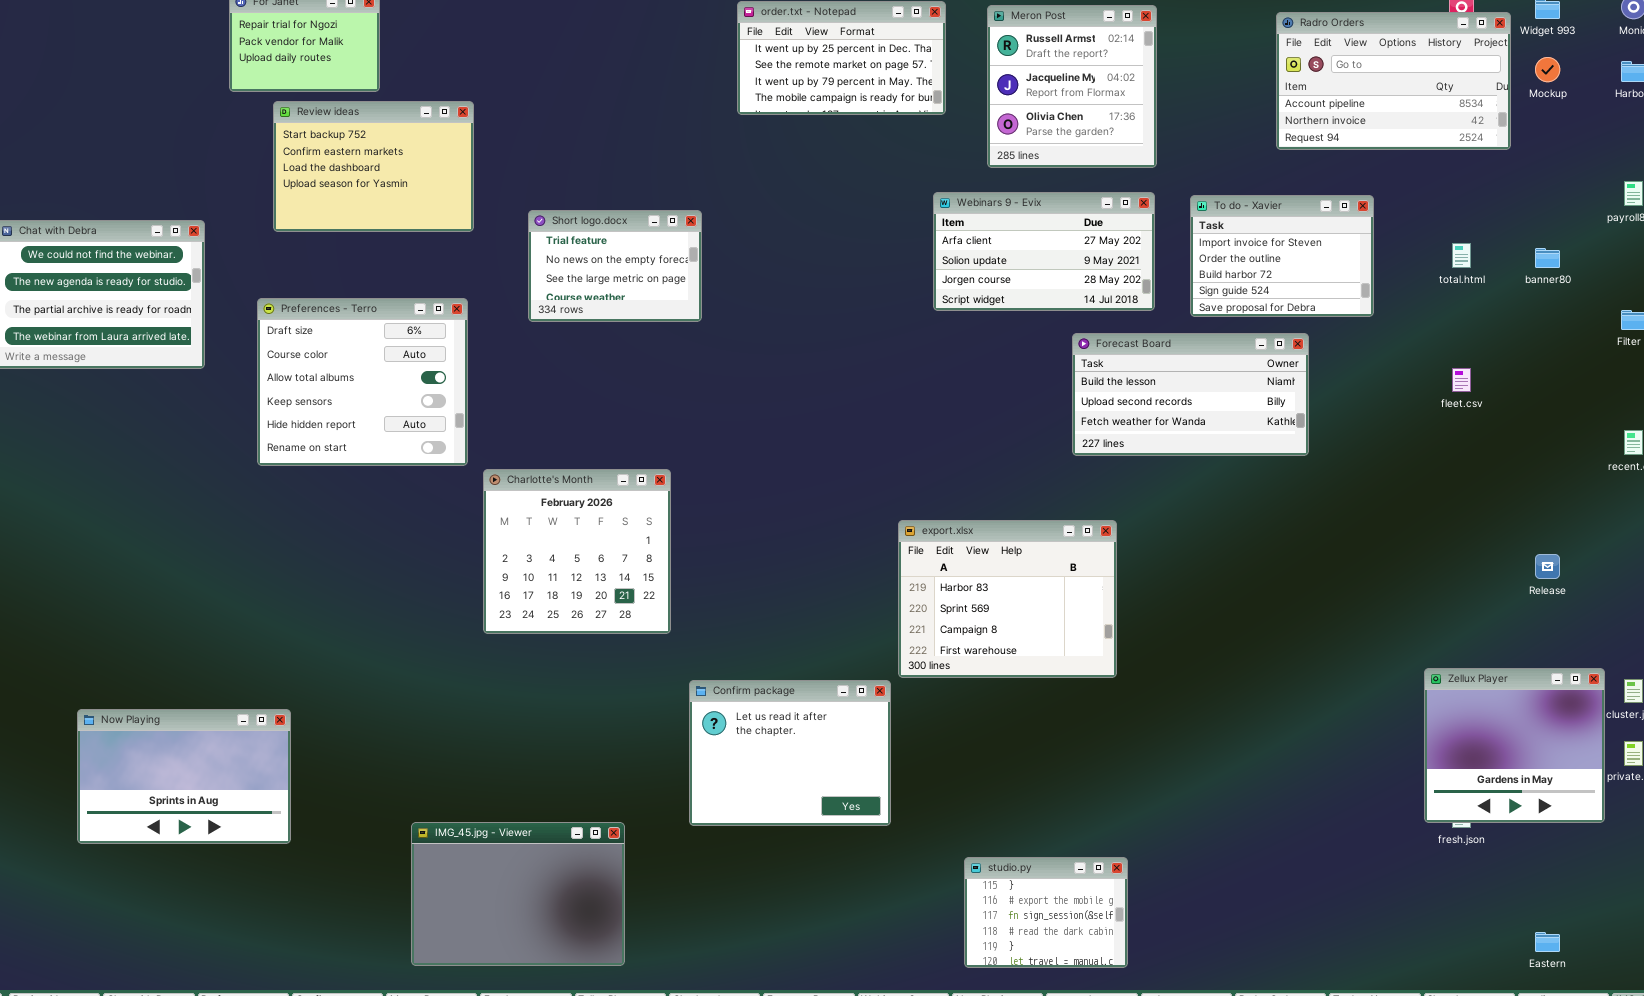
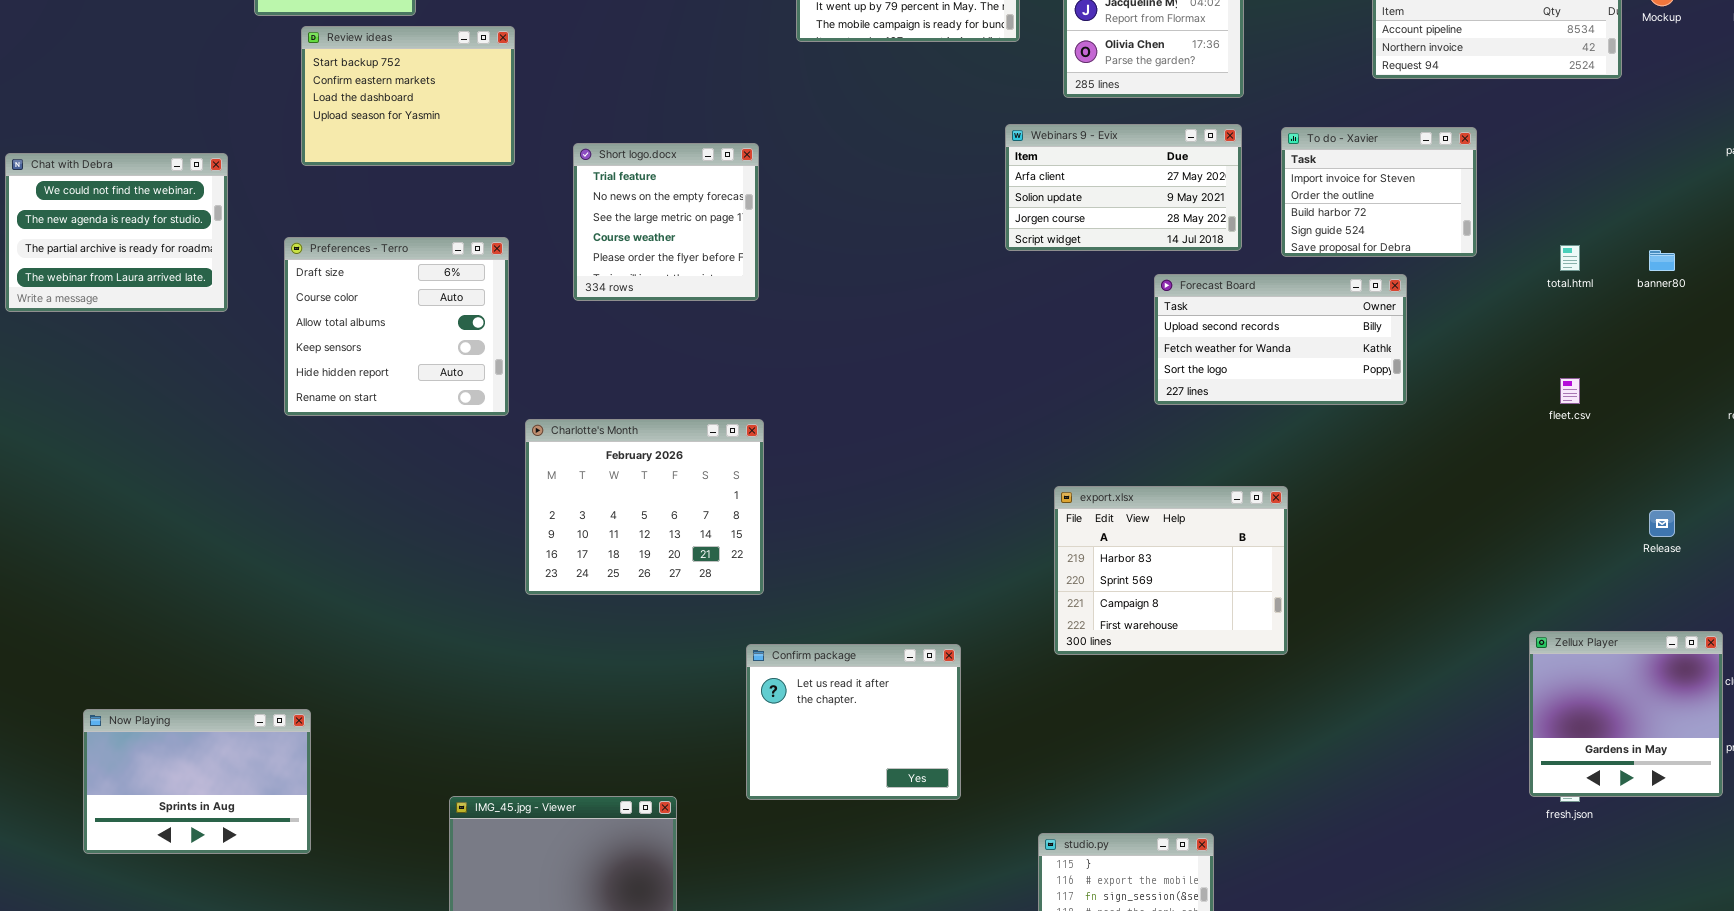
Short logo.docx: [528,210,702,322] -> [573,143,759,301], resized
total.html: [1452,243,1471,268] -> [1560,245,1580,271], moved
banner80: [1535,248,1560,268] -> [1649,250,1675,271], moved
Forecast Board: [1072,333,1309,456] -> [1154,274,1407,405], scrolled down 1 row
fleet.csv: [1452,368,1471,392] -> [1560,378,1580,404], moved
Charlotte's Month: [483,469,671,634] -> [525,419,764,595], resized
export.xlsx: [898,520,1117,678] -> [1054,486,1288,655], moved
Now Playing: [77,709,291,844] -> [83,709,311,854], moved

